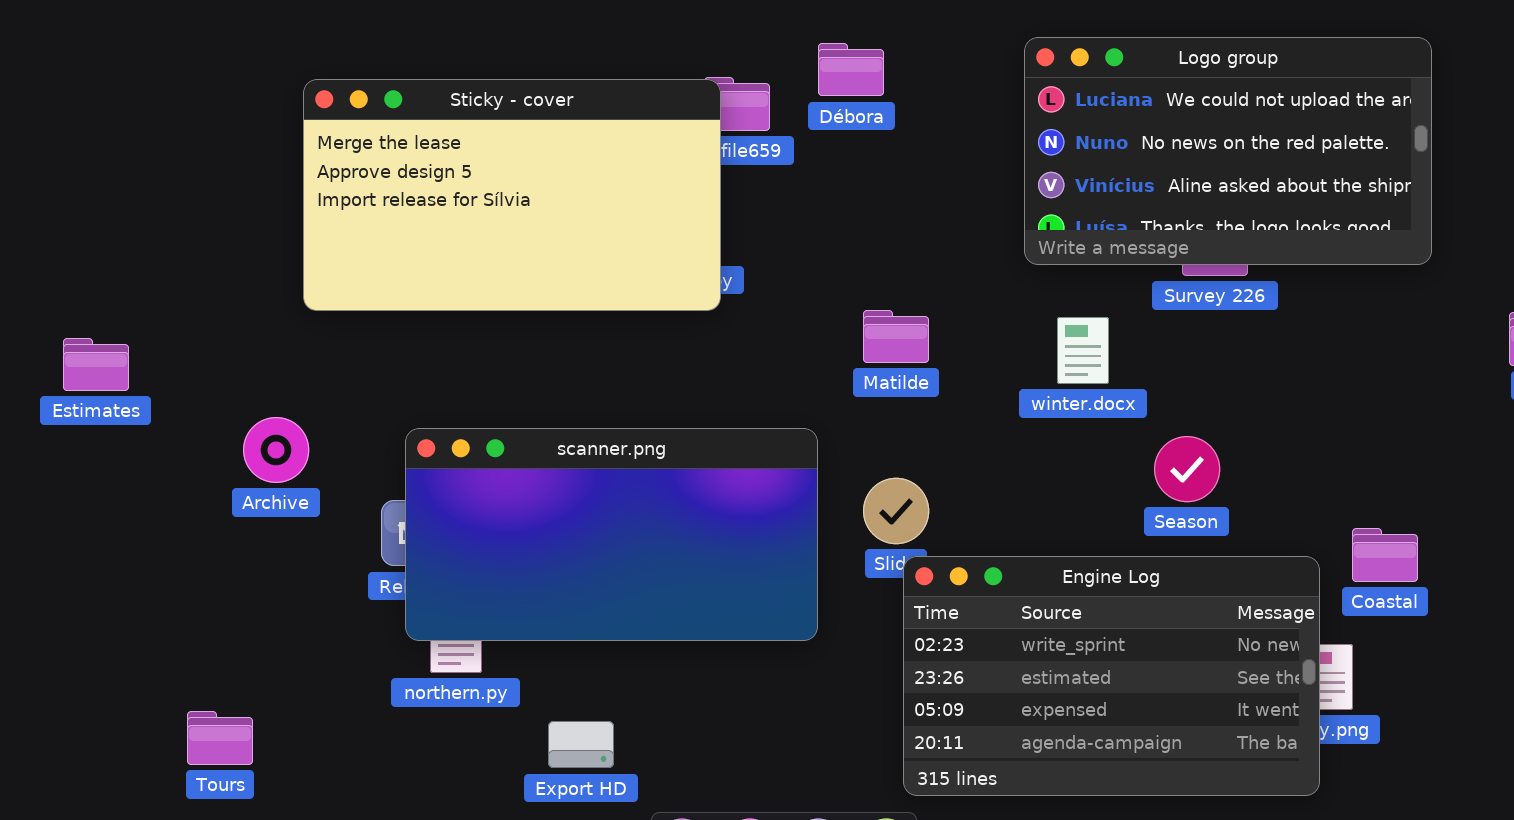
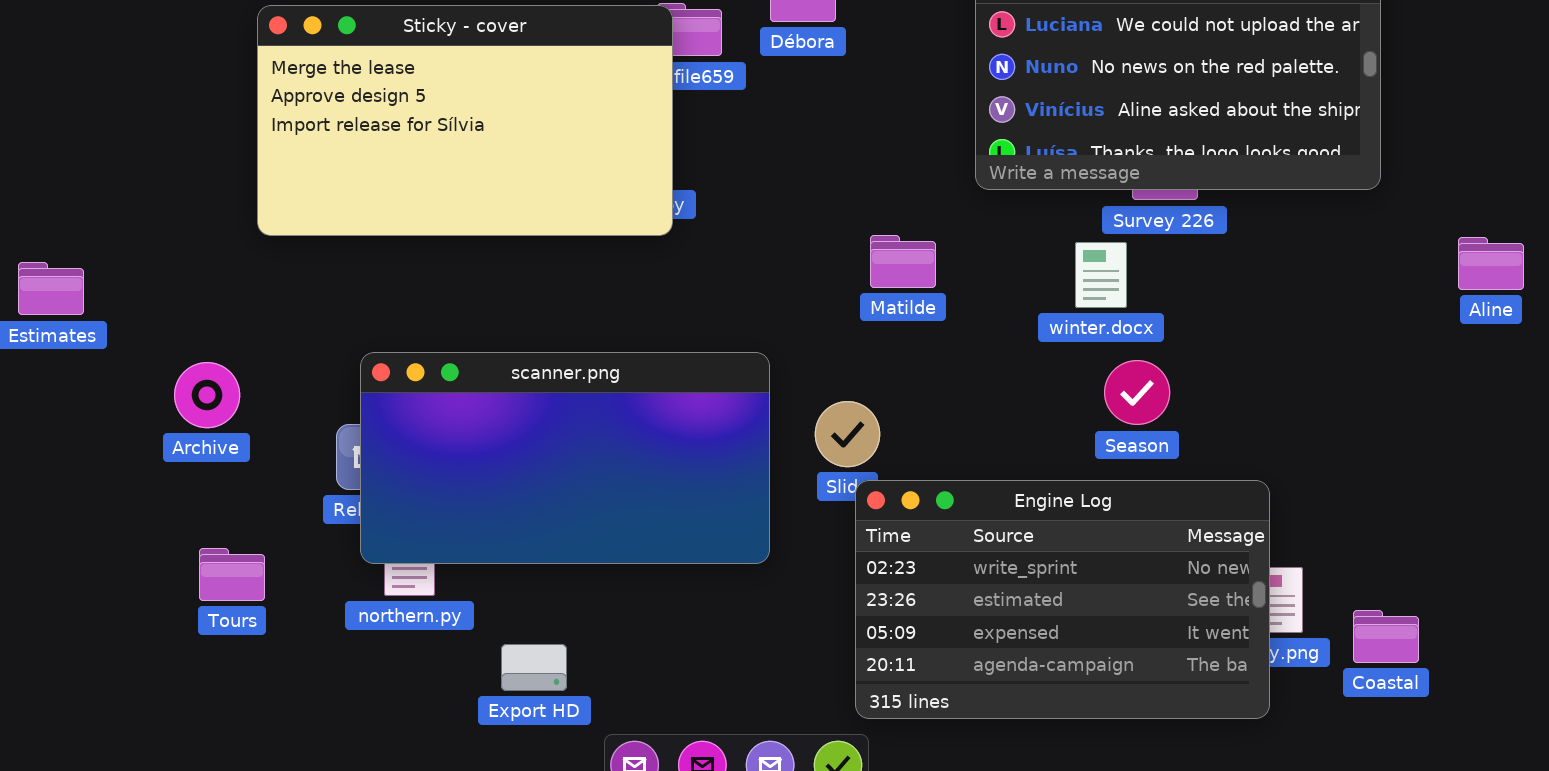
Matilde: [863,310,929,363] -> [870,235,936,288], moved
winter.docx: [1057,317,1109,384] -> [1075,242,1127,308], moved
Archive: [243,417,309,483] -> [174,362,240,428], moved
Coastal: [1352,528,1418,582] -> [1353,610,1419,663], moved
Tours: [187,711,253,765] -> [199,548,265,601], moved

